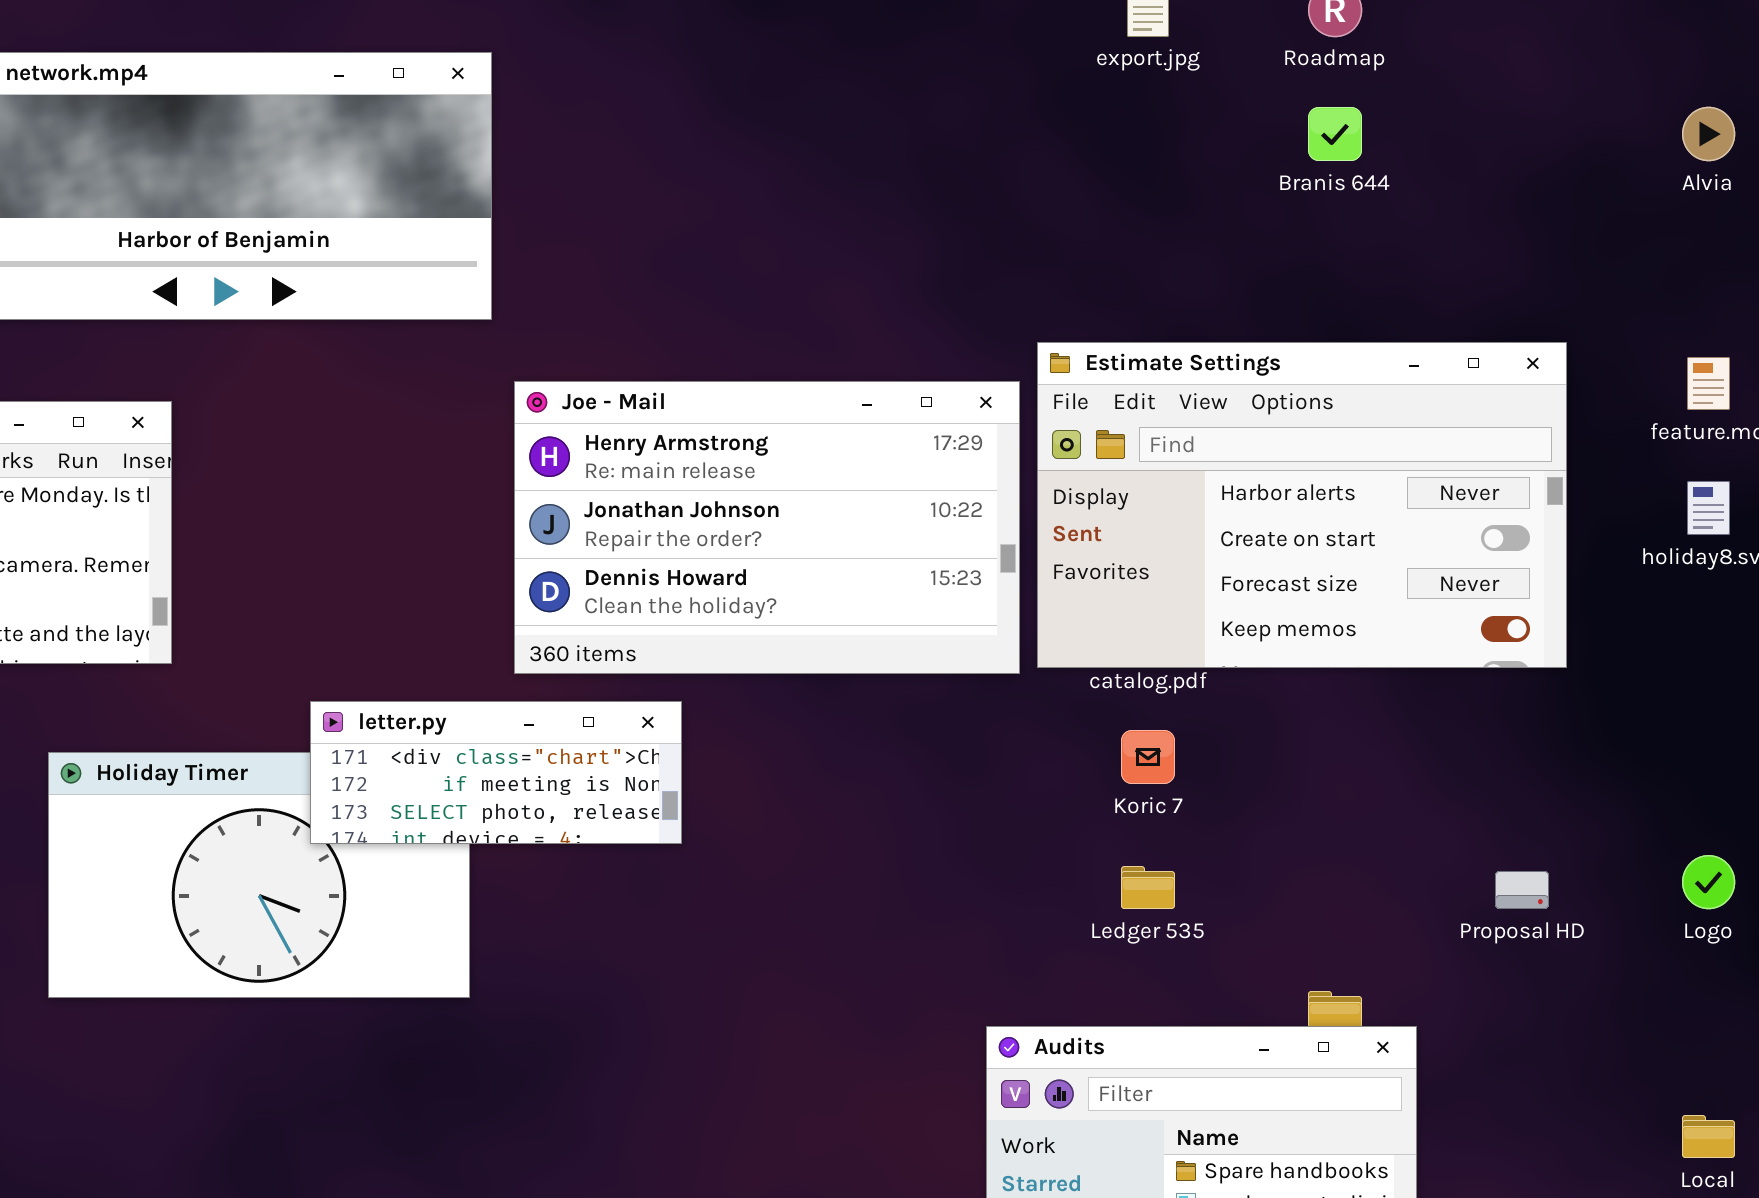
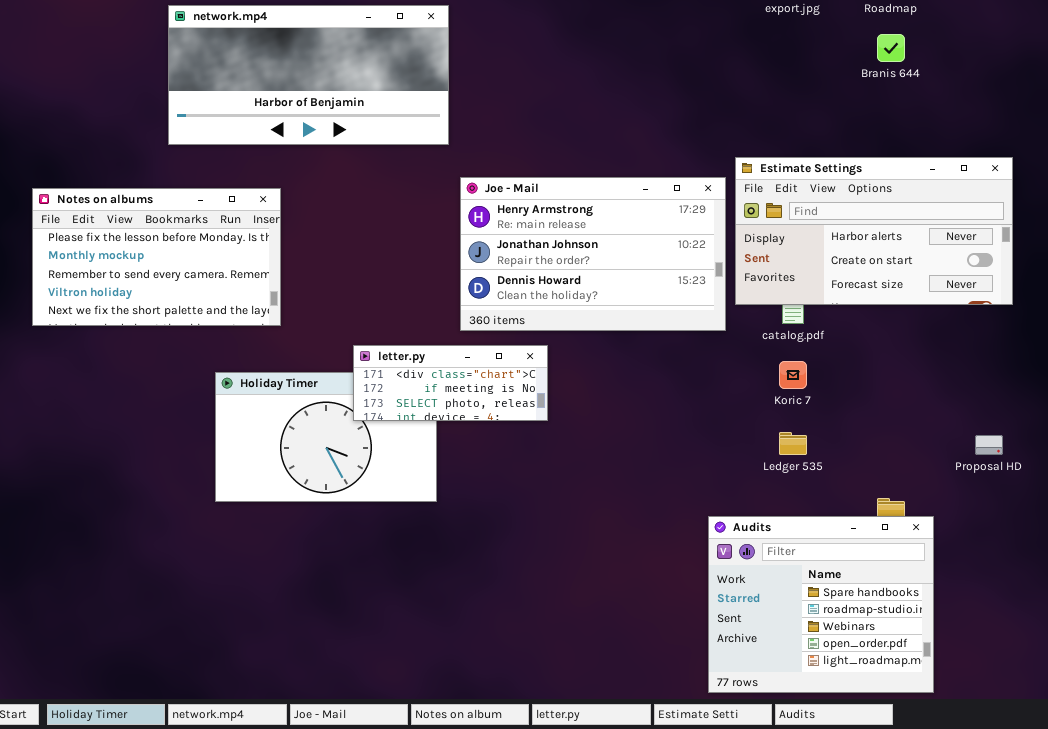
Estimate Settings: [1037,342,1567,668] -> [735,157,1013,305], resized

